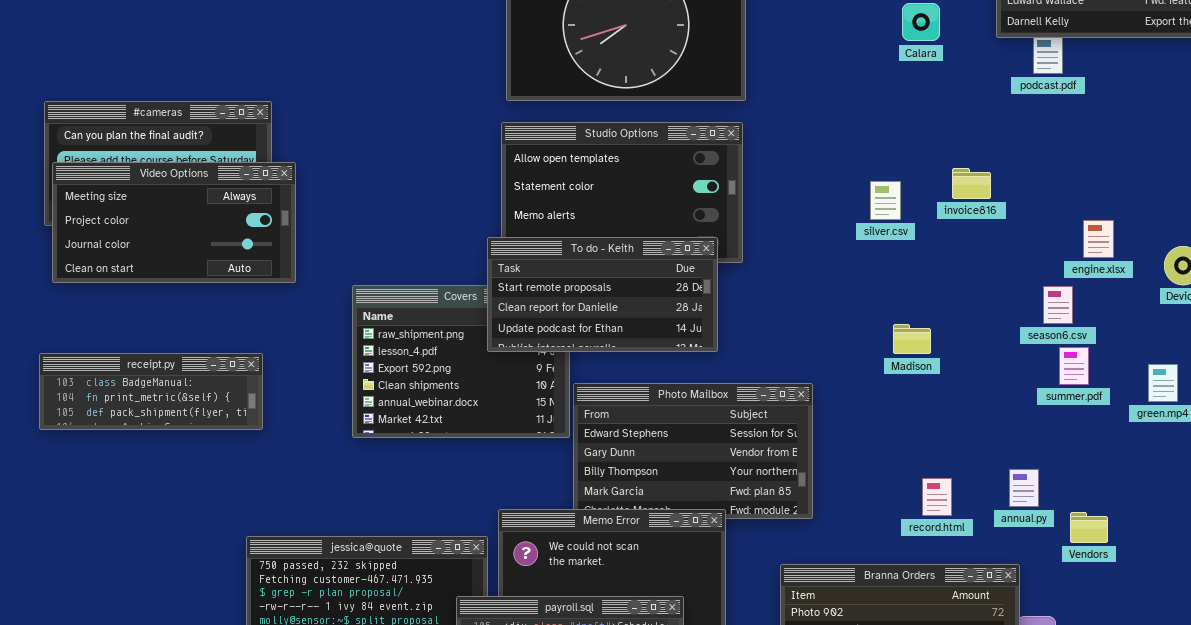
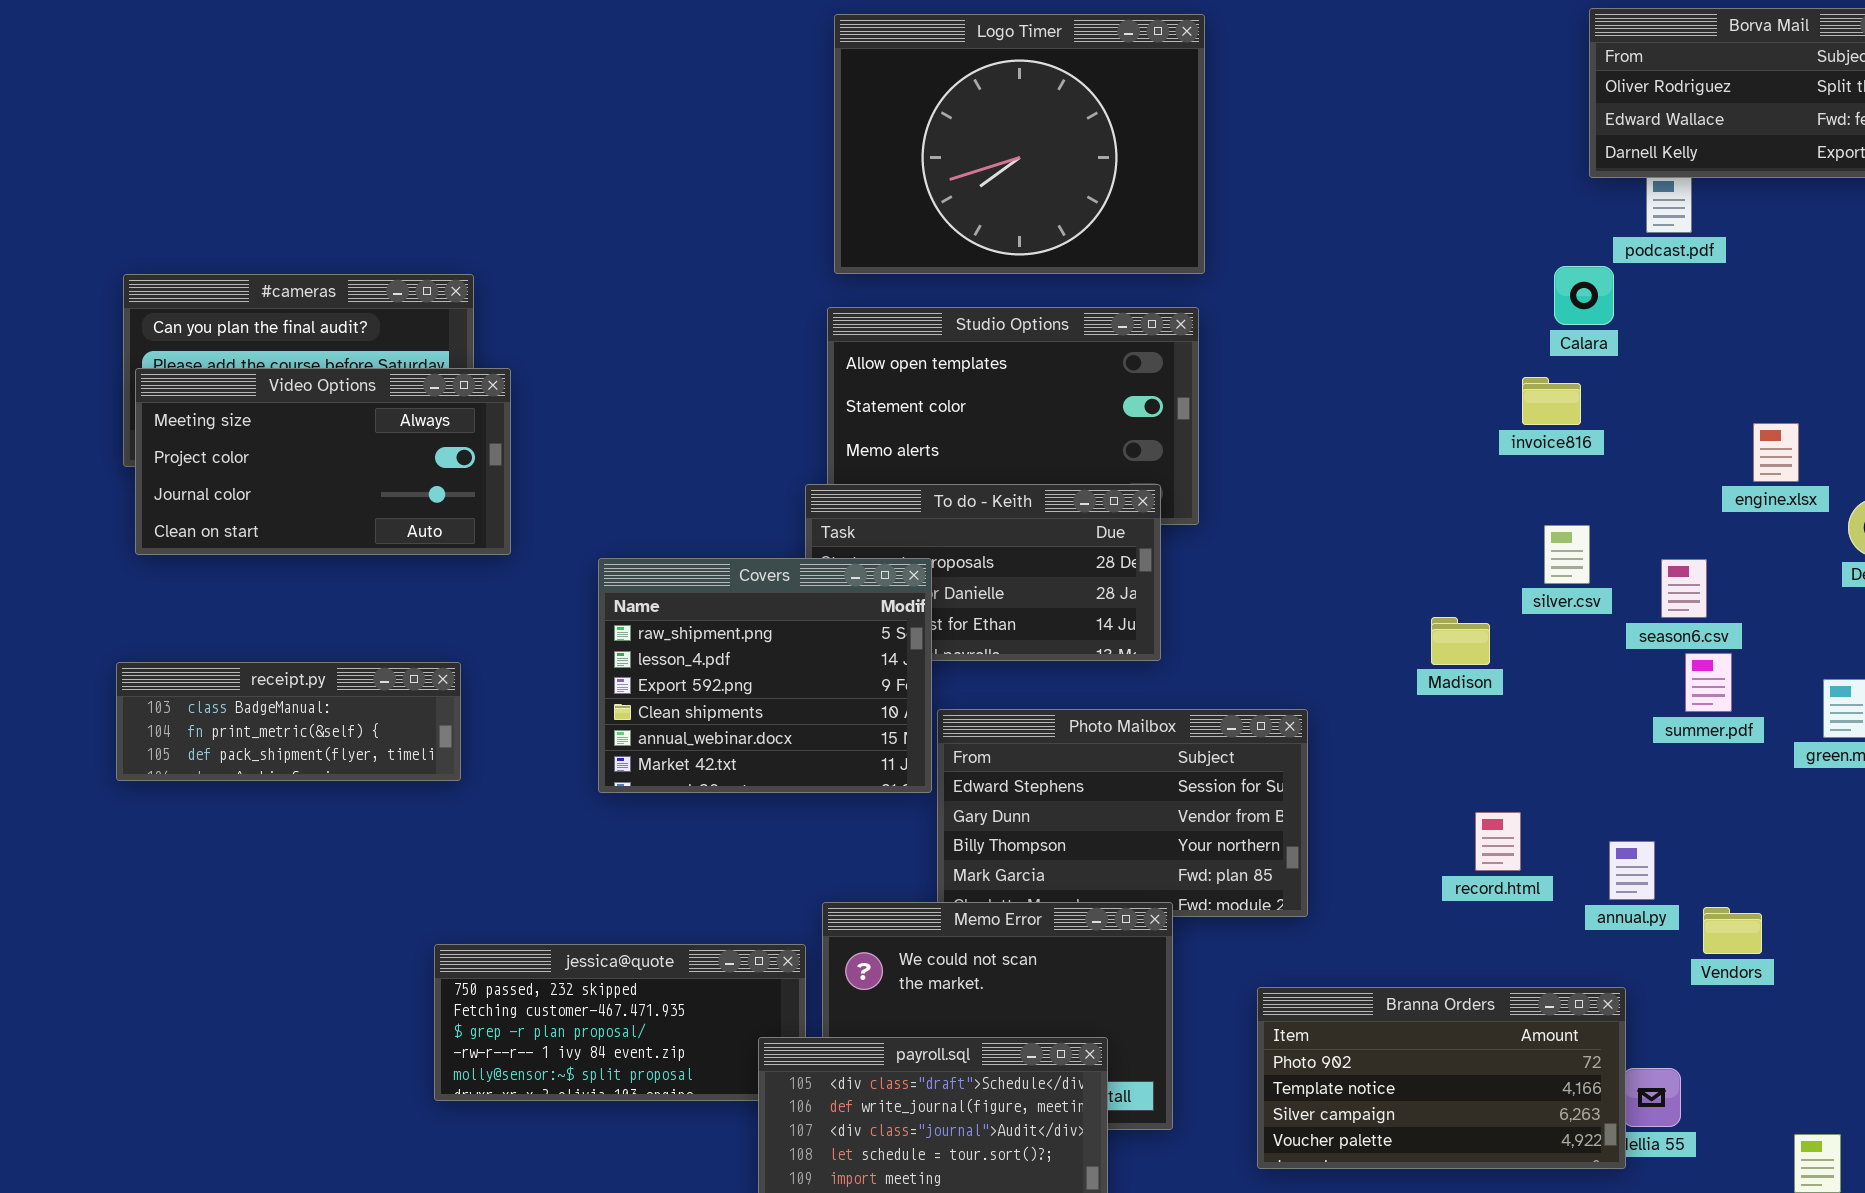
Calara: [902,3,940,41] -> [1554,266,1614,325], moved
silver.csv: [870,181,901,220] -> [1544,525,1590,584], moved
engine.xlsx: [1083,220,1114,258] -> [1753,423,1799,482], moved
Covers: [352,285,570,438] -> [598,558,932,793], raised
record.html: [922,478,952,516] -> [1475,812,1521,871], moved

